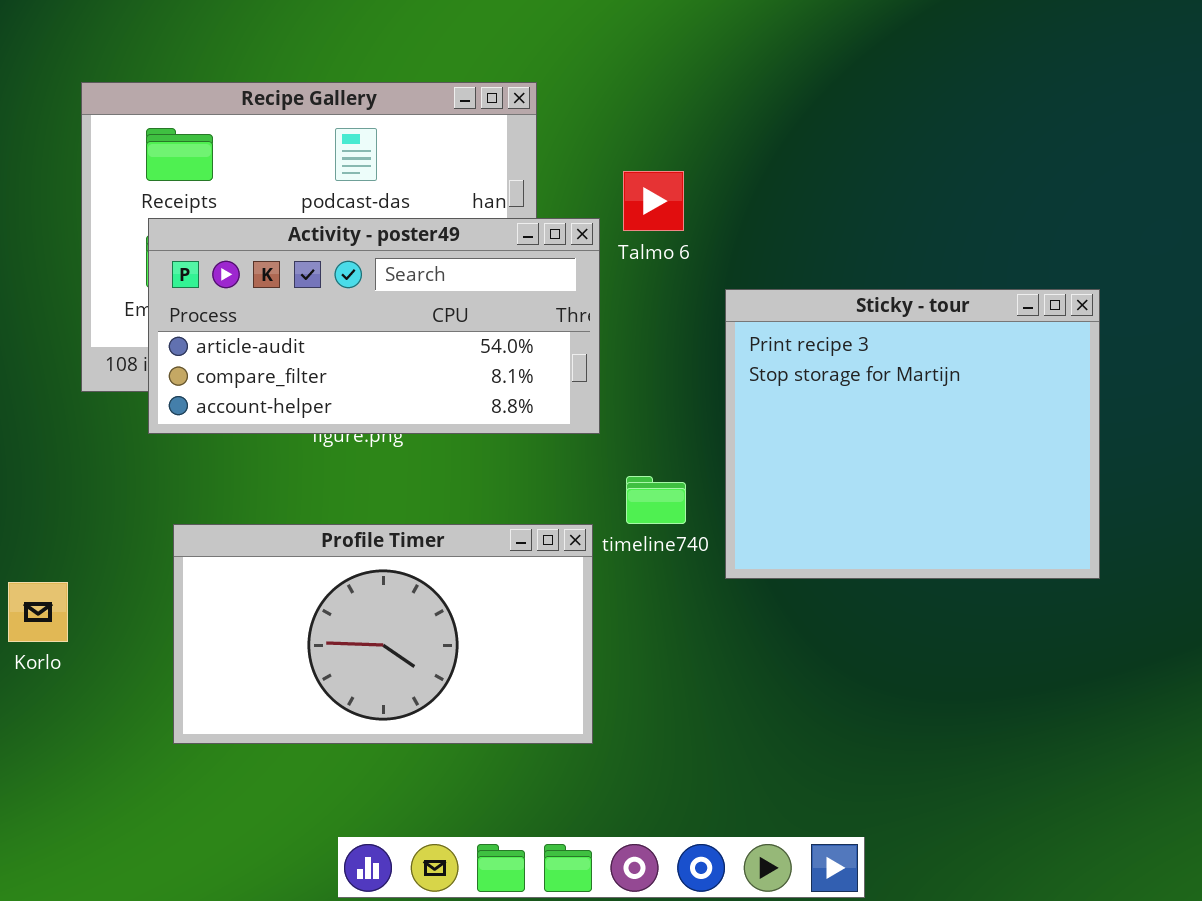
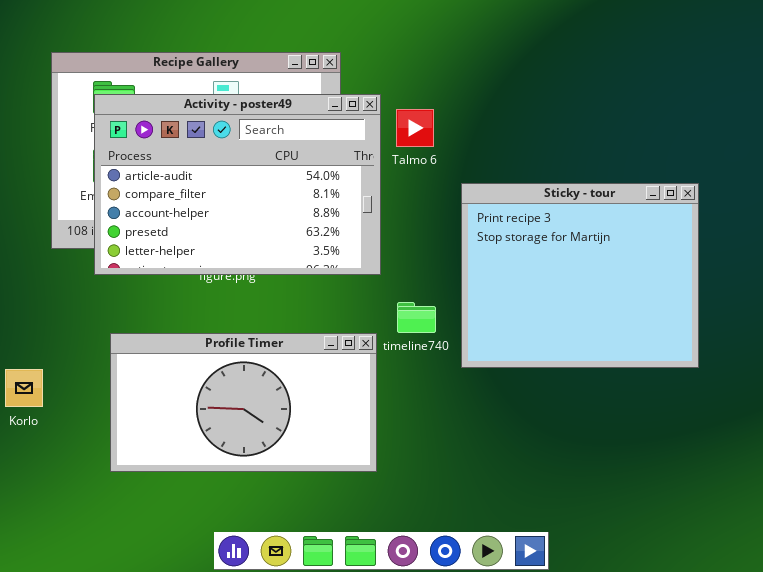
Activity - poster49: [148,218,600,434] -> [94,94,381,275], resized

